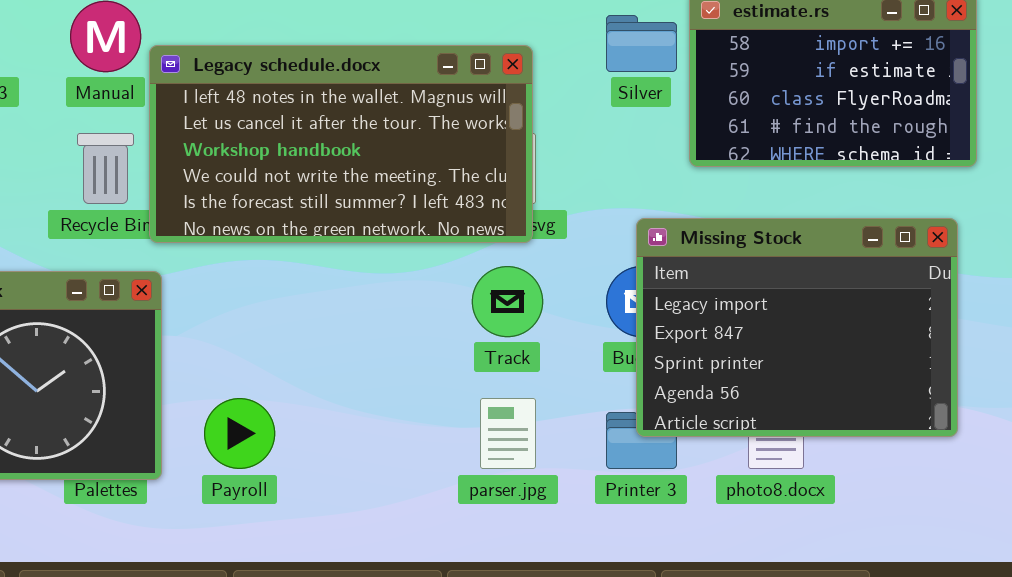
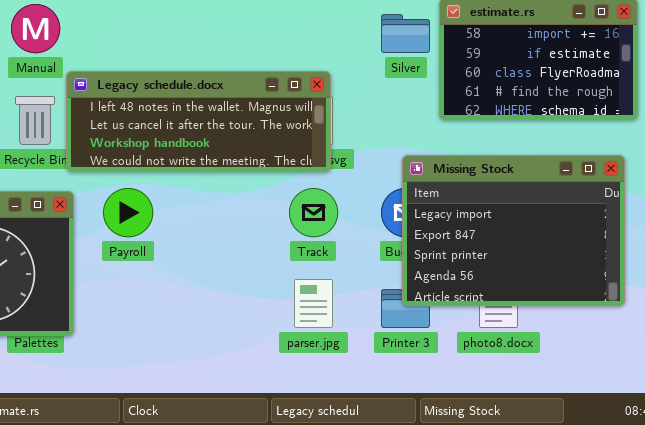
Legacy schedule.docx: [149,45,533,243] -> [66,71,331,172], resized
Payroll: [204,398,275,469] -> [103,188,153,237], moved

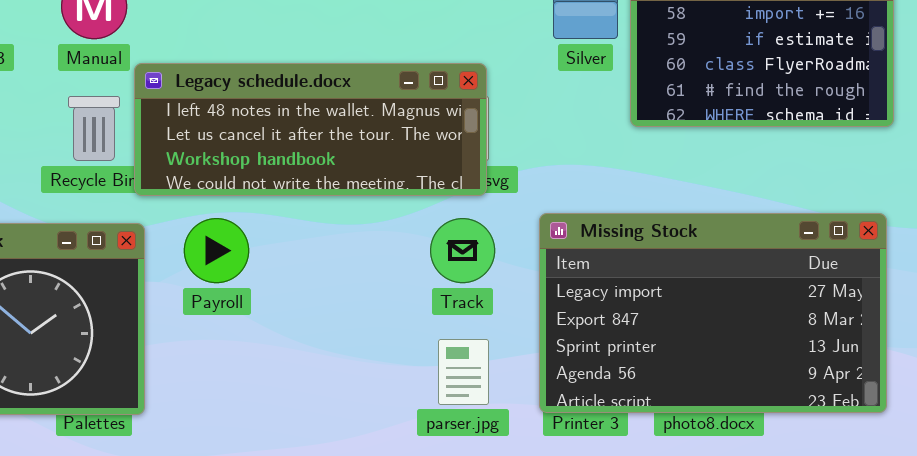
Missing Stock: [402,155,625,306] -> [539,213,887,413], moved, resized

